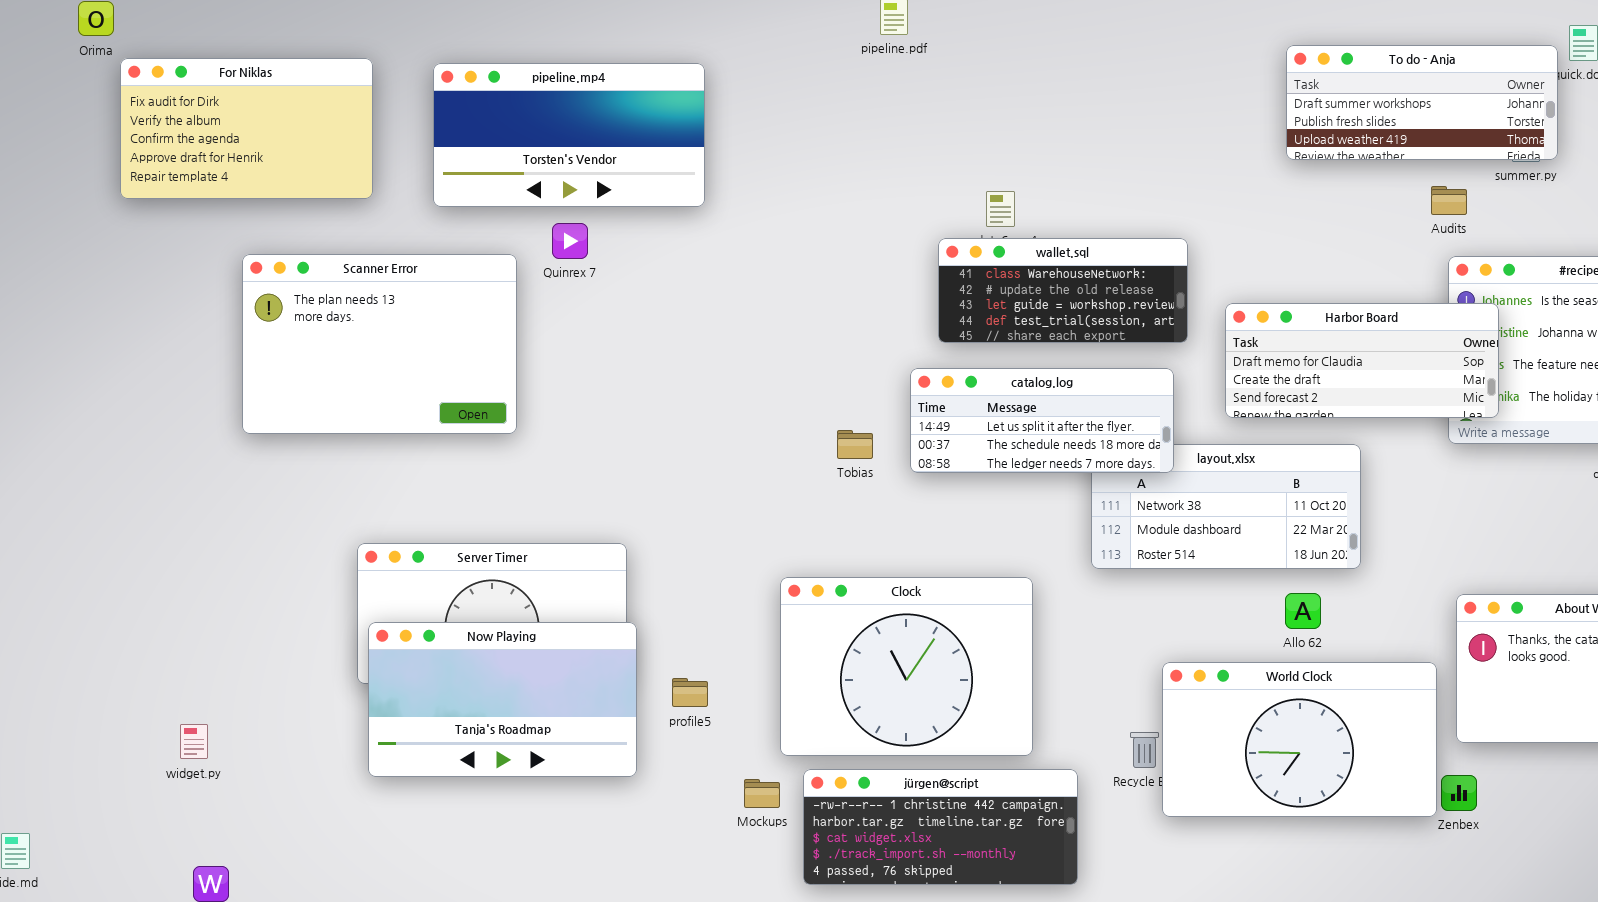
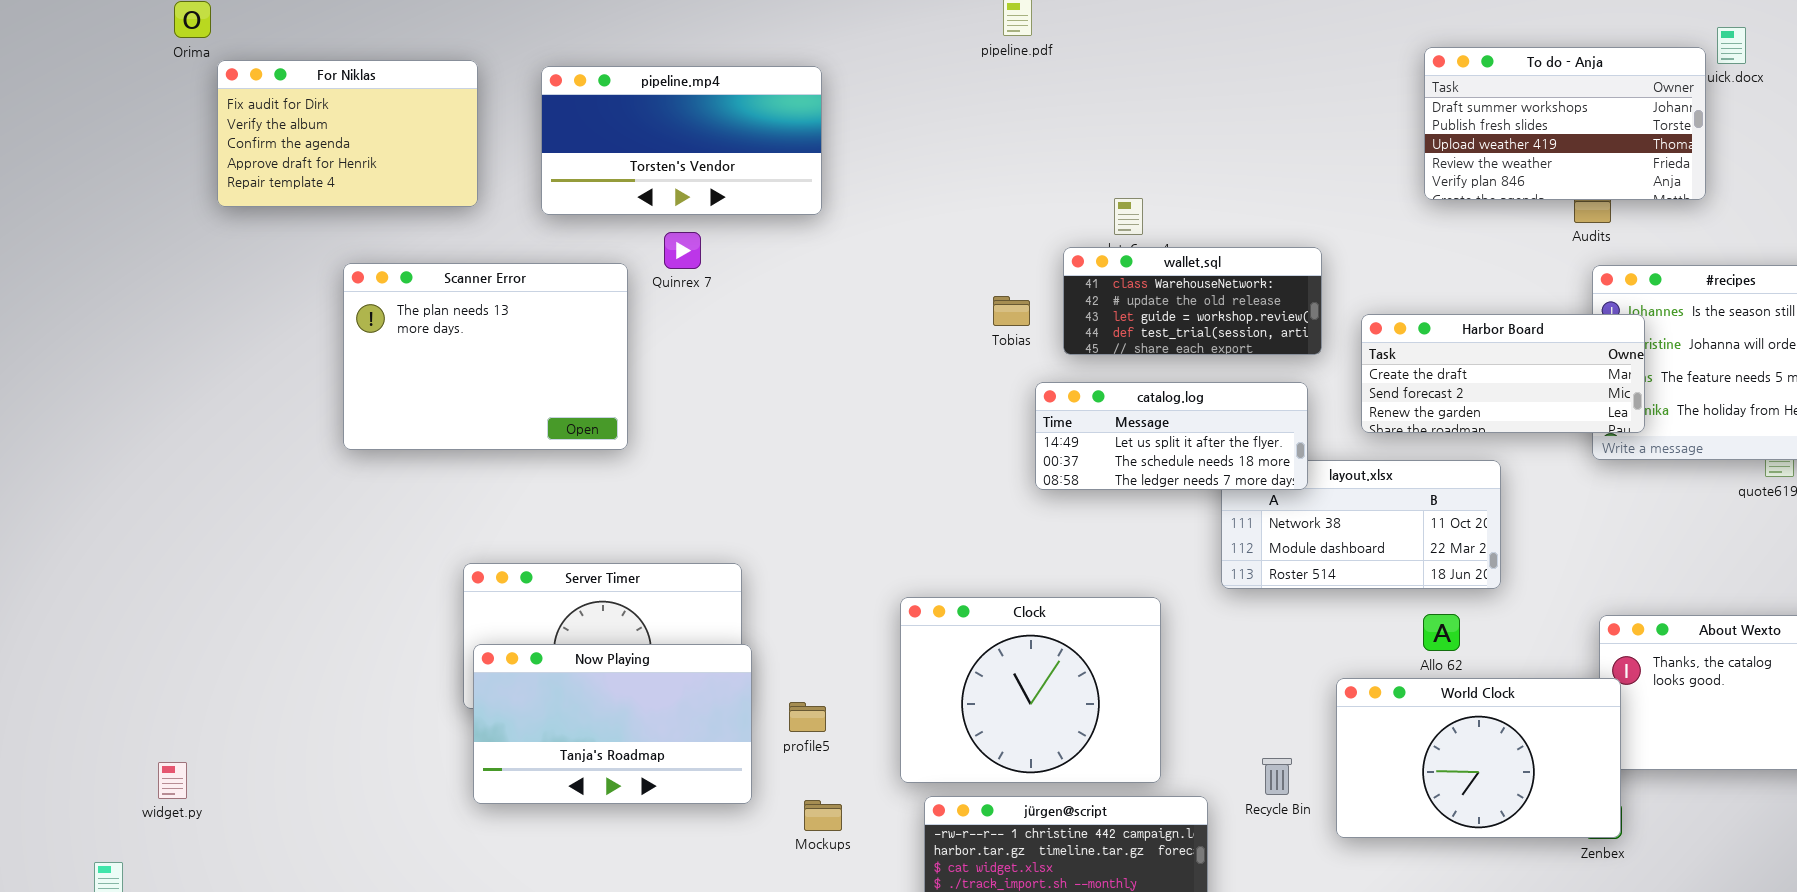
To do - Anja: [1286,45,1558,160] -> [1424,47,1706,200], resized
Harbor Board: [1225,303,1499,418] -> [1361,314,1645,433], scrolled down 1 row
Tobias: [837,430,873,459] -> [993,296,1030,326], moved
World Clock: [1162,662,1437,817] -> [1336,678,1621,838], moved
widget.py: [180,724,208,759] -> [158,762,187,799], moved
Mockups: [744,779,780,808] -> [804,800,842,831], moved

